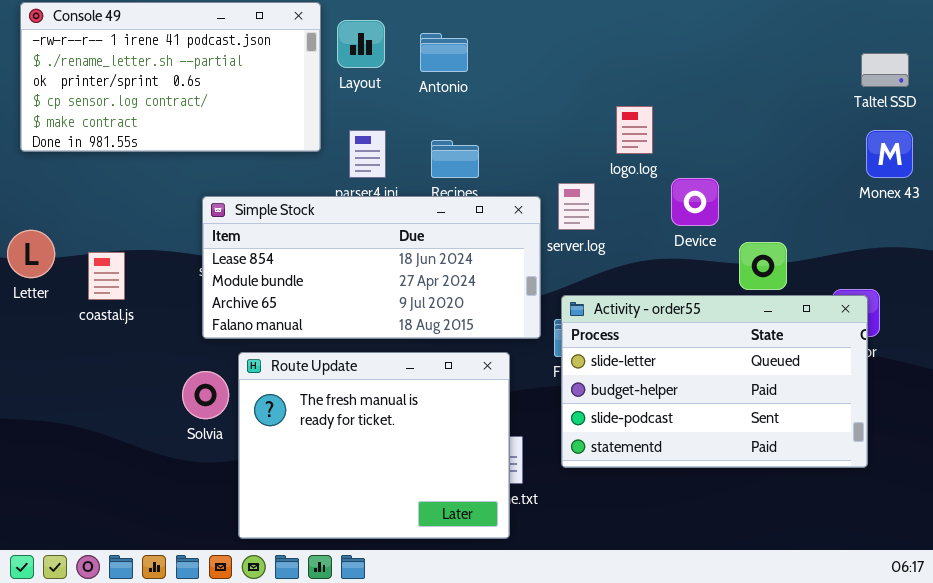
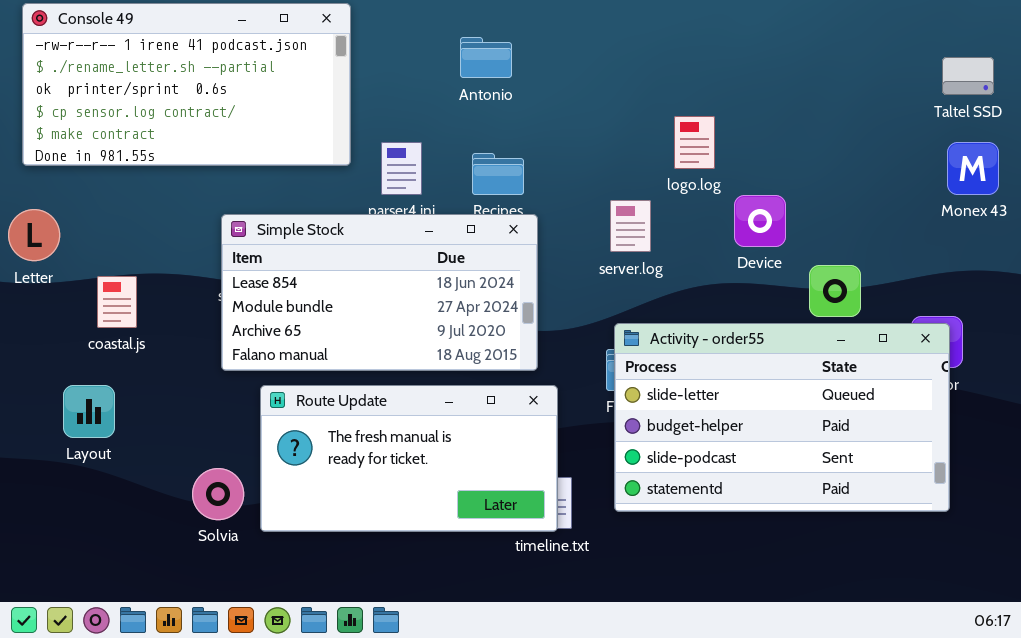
Layout: [337,20,385,68] -> [63,385,115,438], moved
Simple Stock: [202,196,541,339] -> [221,214,538,371], resized
Letter: [7,230,55,278] -> [8,209,60,261], moved
Route Update: [238,352,510,539] -> [260,385,558,532], resized
Solvia: [182,371,229,419] -> [192,468,244,520], moved

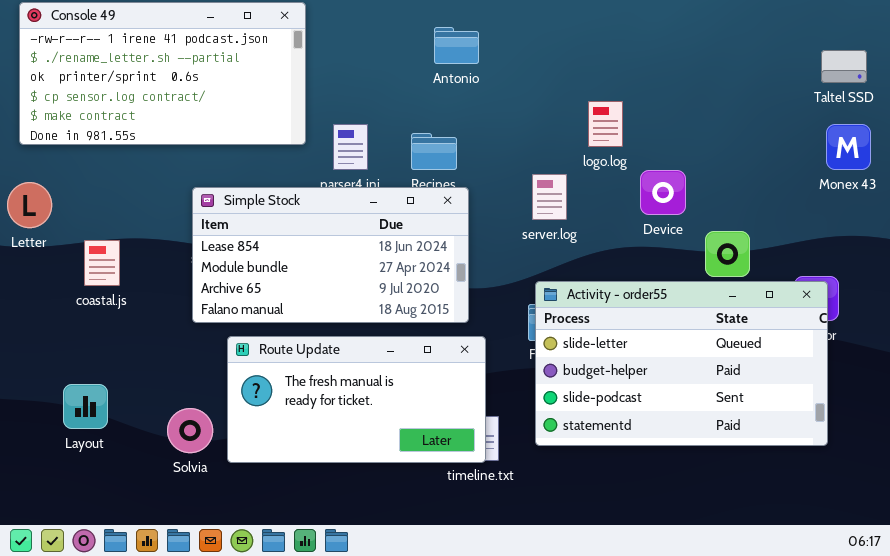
Antonio: [460,37,512,78] -> [434,27,479,64], moved
Layout: [63,385,115,438] -> [63,384,108,429], moved

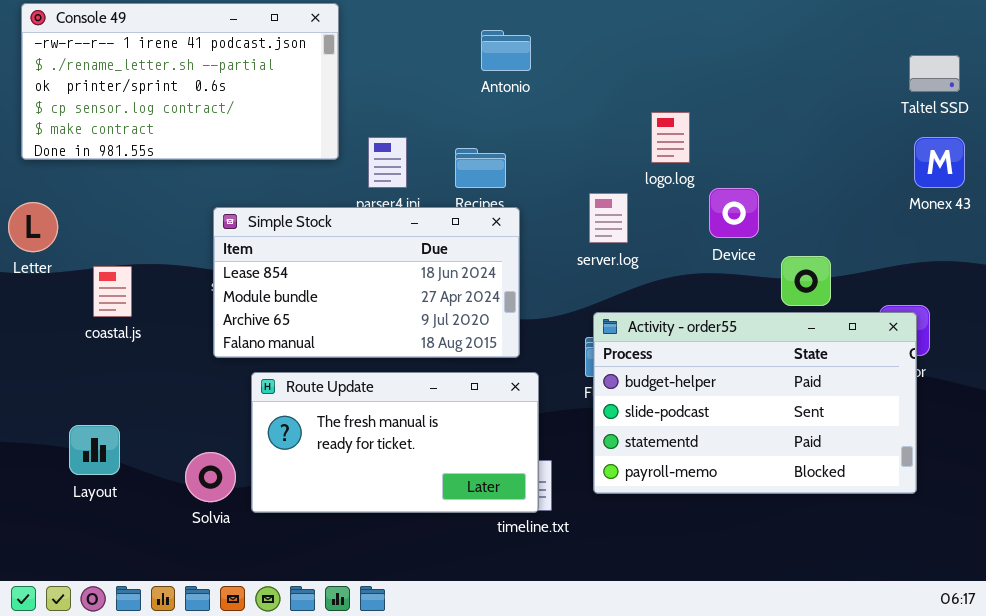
Activity - order55: [535,281,828,446] -> [593,312,917,494], scrolled down 1 row

